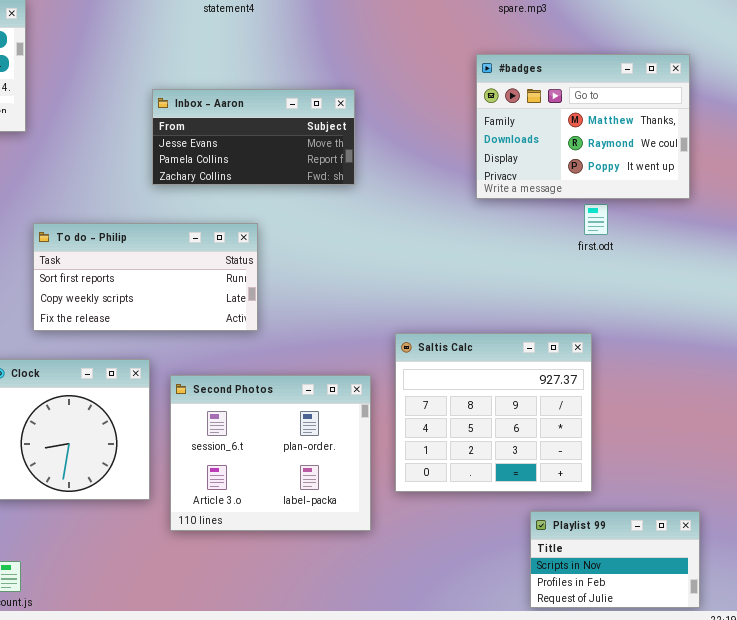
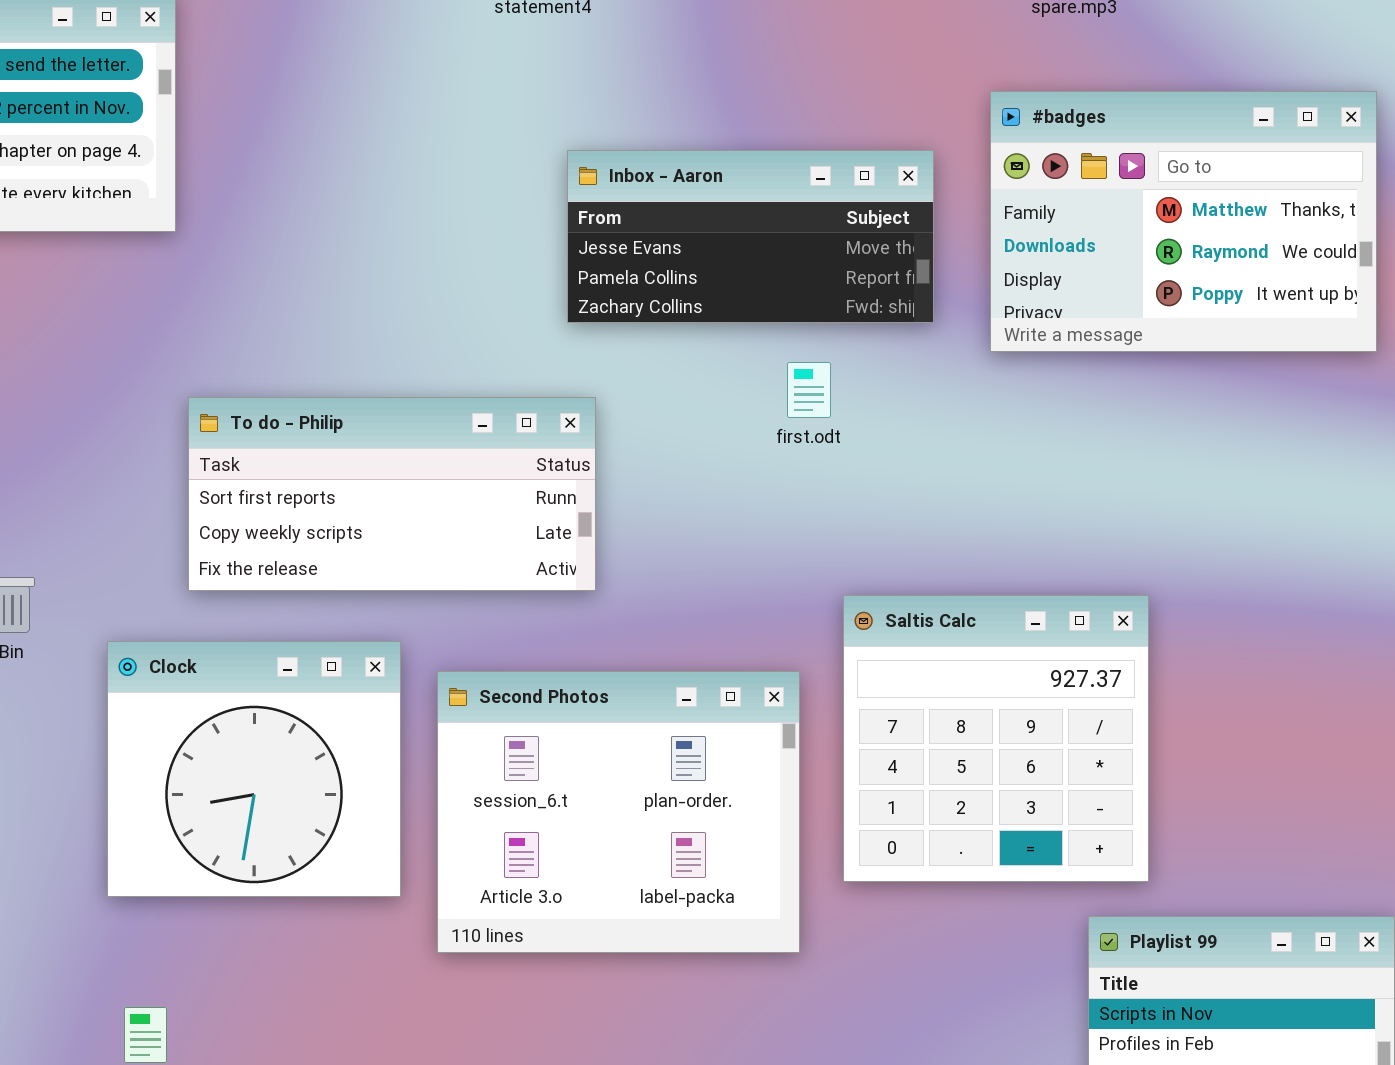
Inbox - Aaron: [152,89,355,185] -> [567,150,934,323], moved
first.odt: [584,204,608,235] -> [787,362,831,418], moved
Saltis Calc: [395,333,592,492] -> [843,595,1149,882], resized

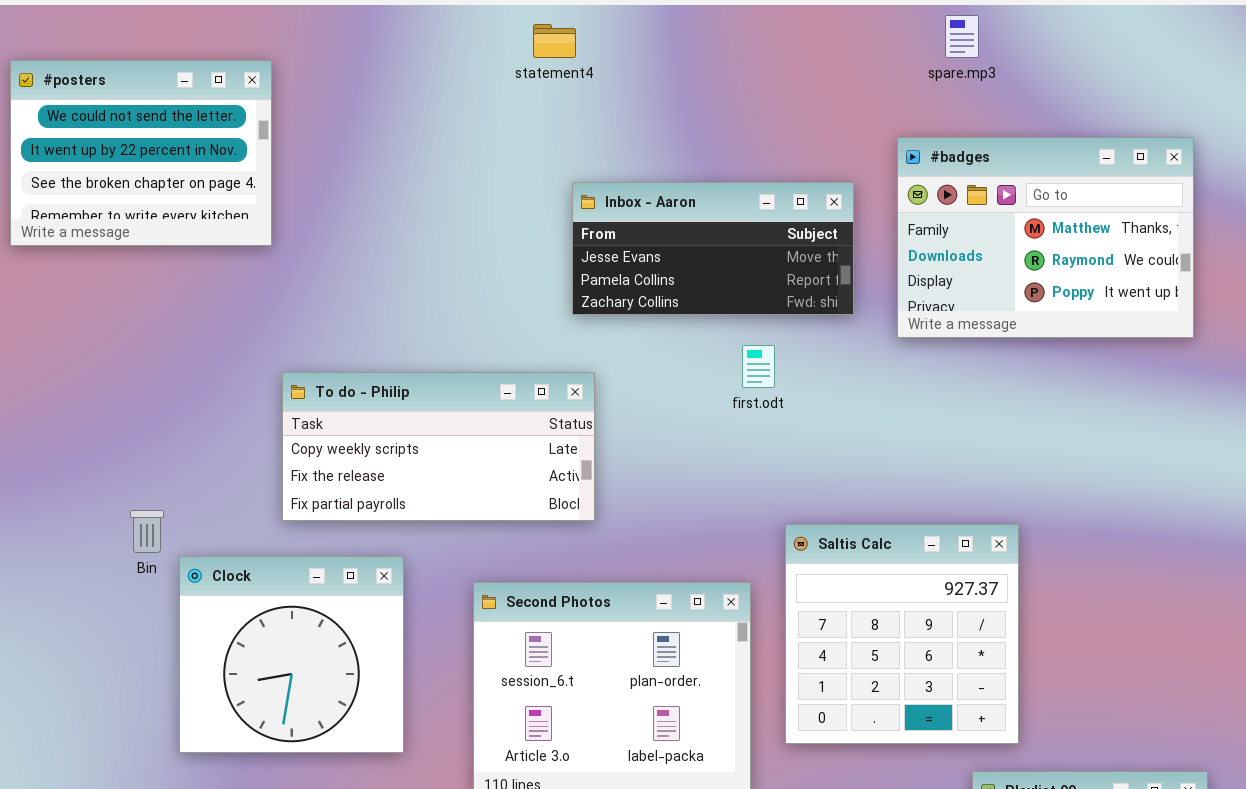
To do - Philip: [188,397,596,591] -> [282,372,595,521], scrolled down 1 row
Clock: [107,641,401,897] -> [179,556,404,753], moved

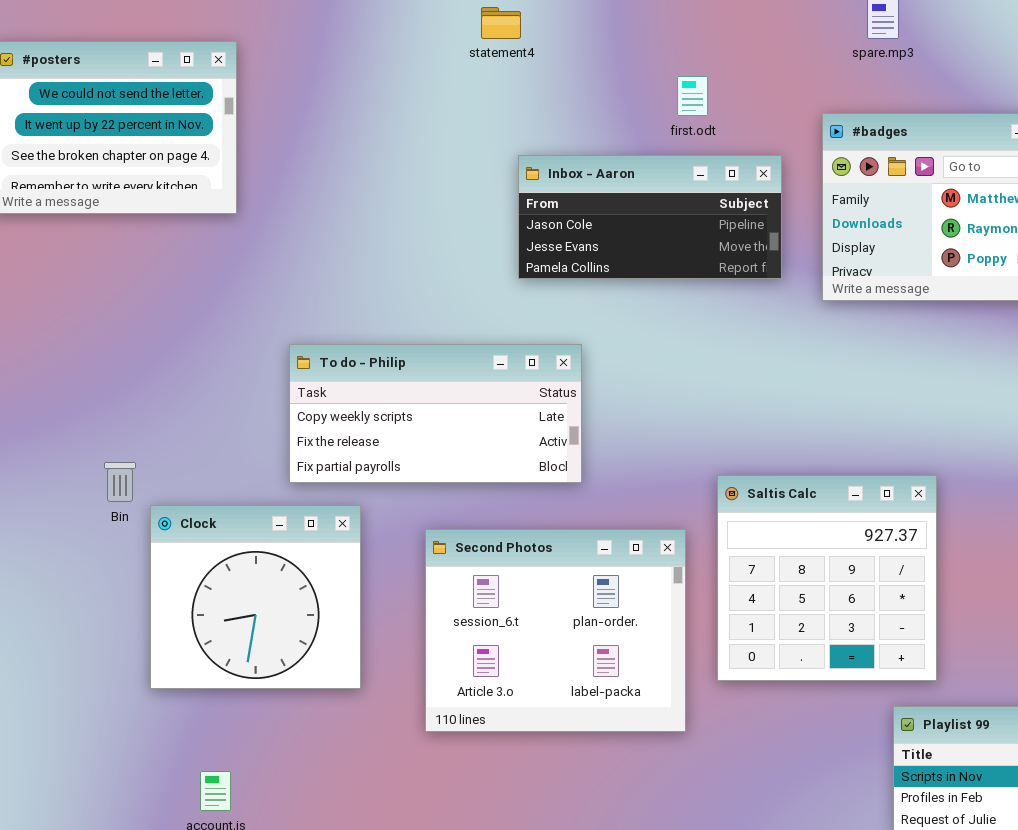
Inbox - Aaron: [572,182,854,315] -> [518,155,782,279], scrolled up 1 row
first.odt: [742,345,775,388] -> [677,76,708,116], moved
To do - Philip: [282,372,595,521] -> [289,344,582,483], moved

